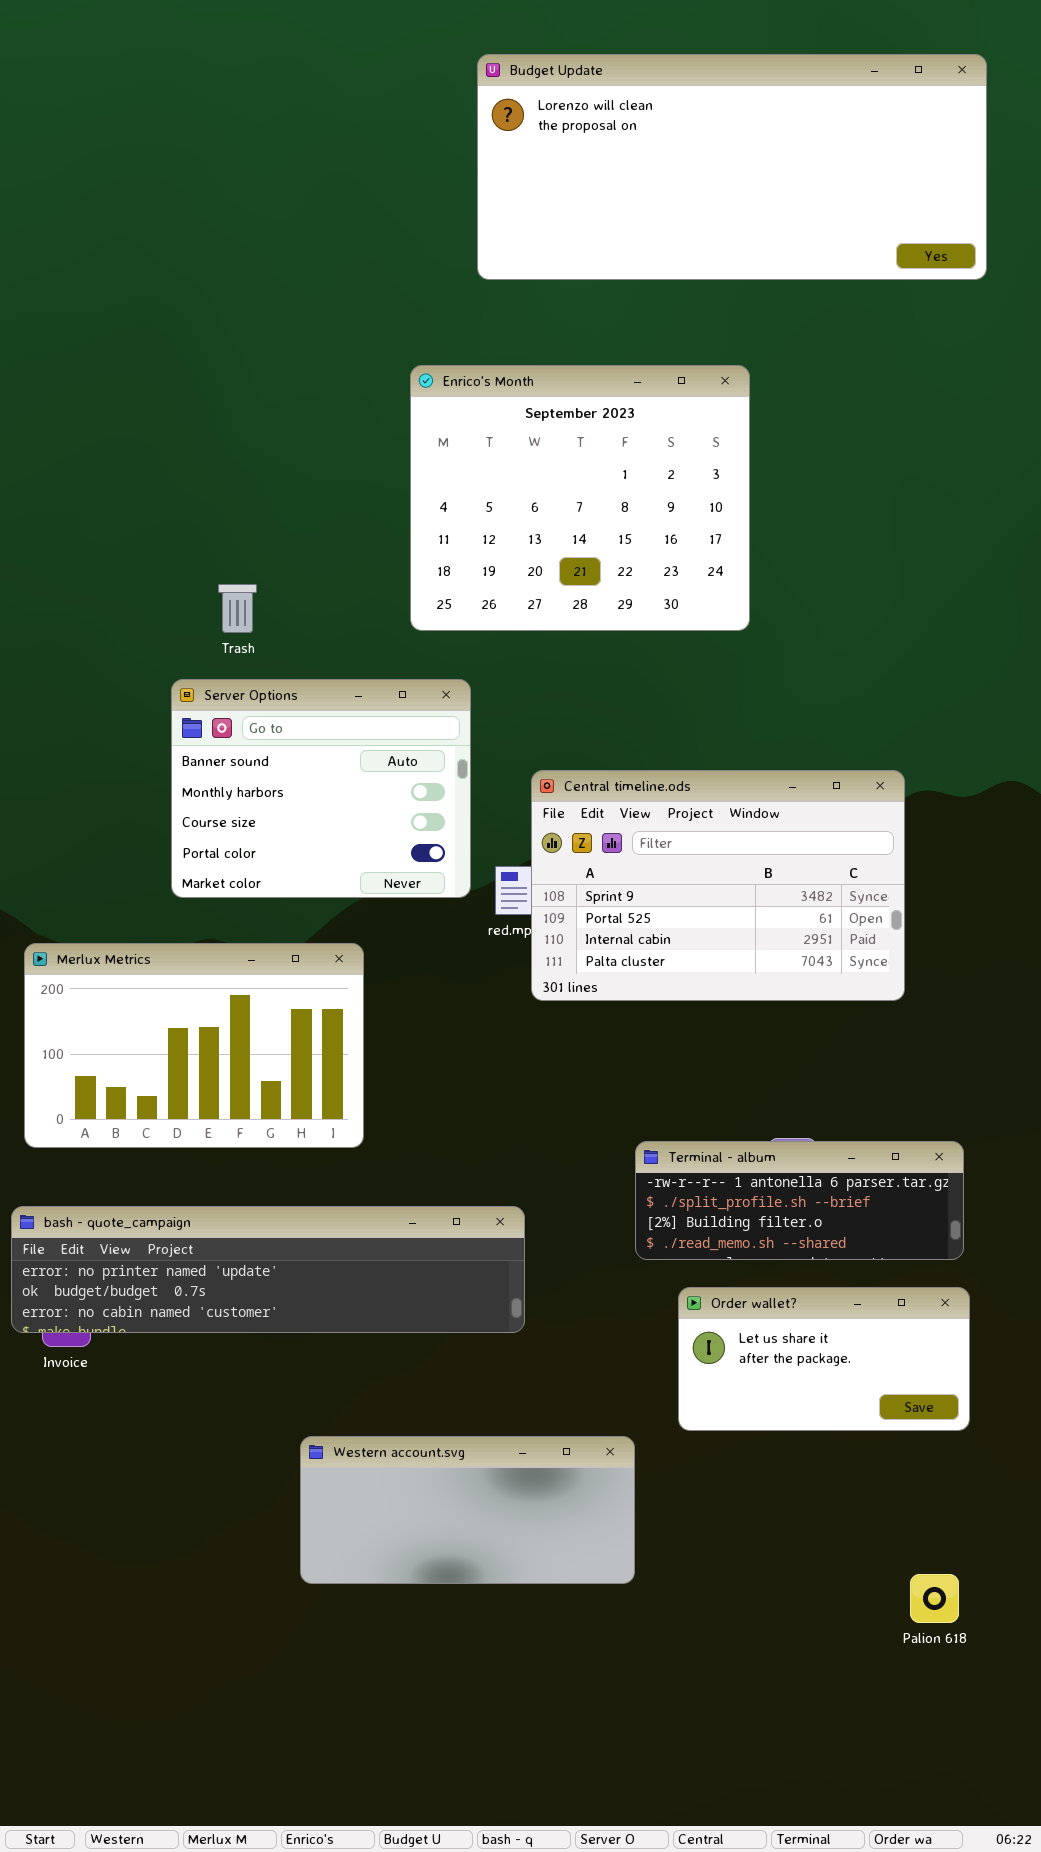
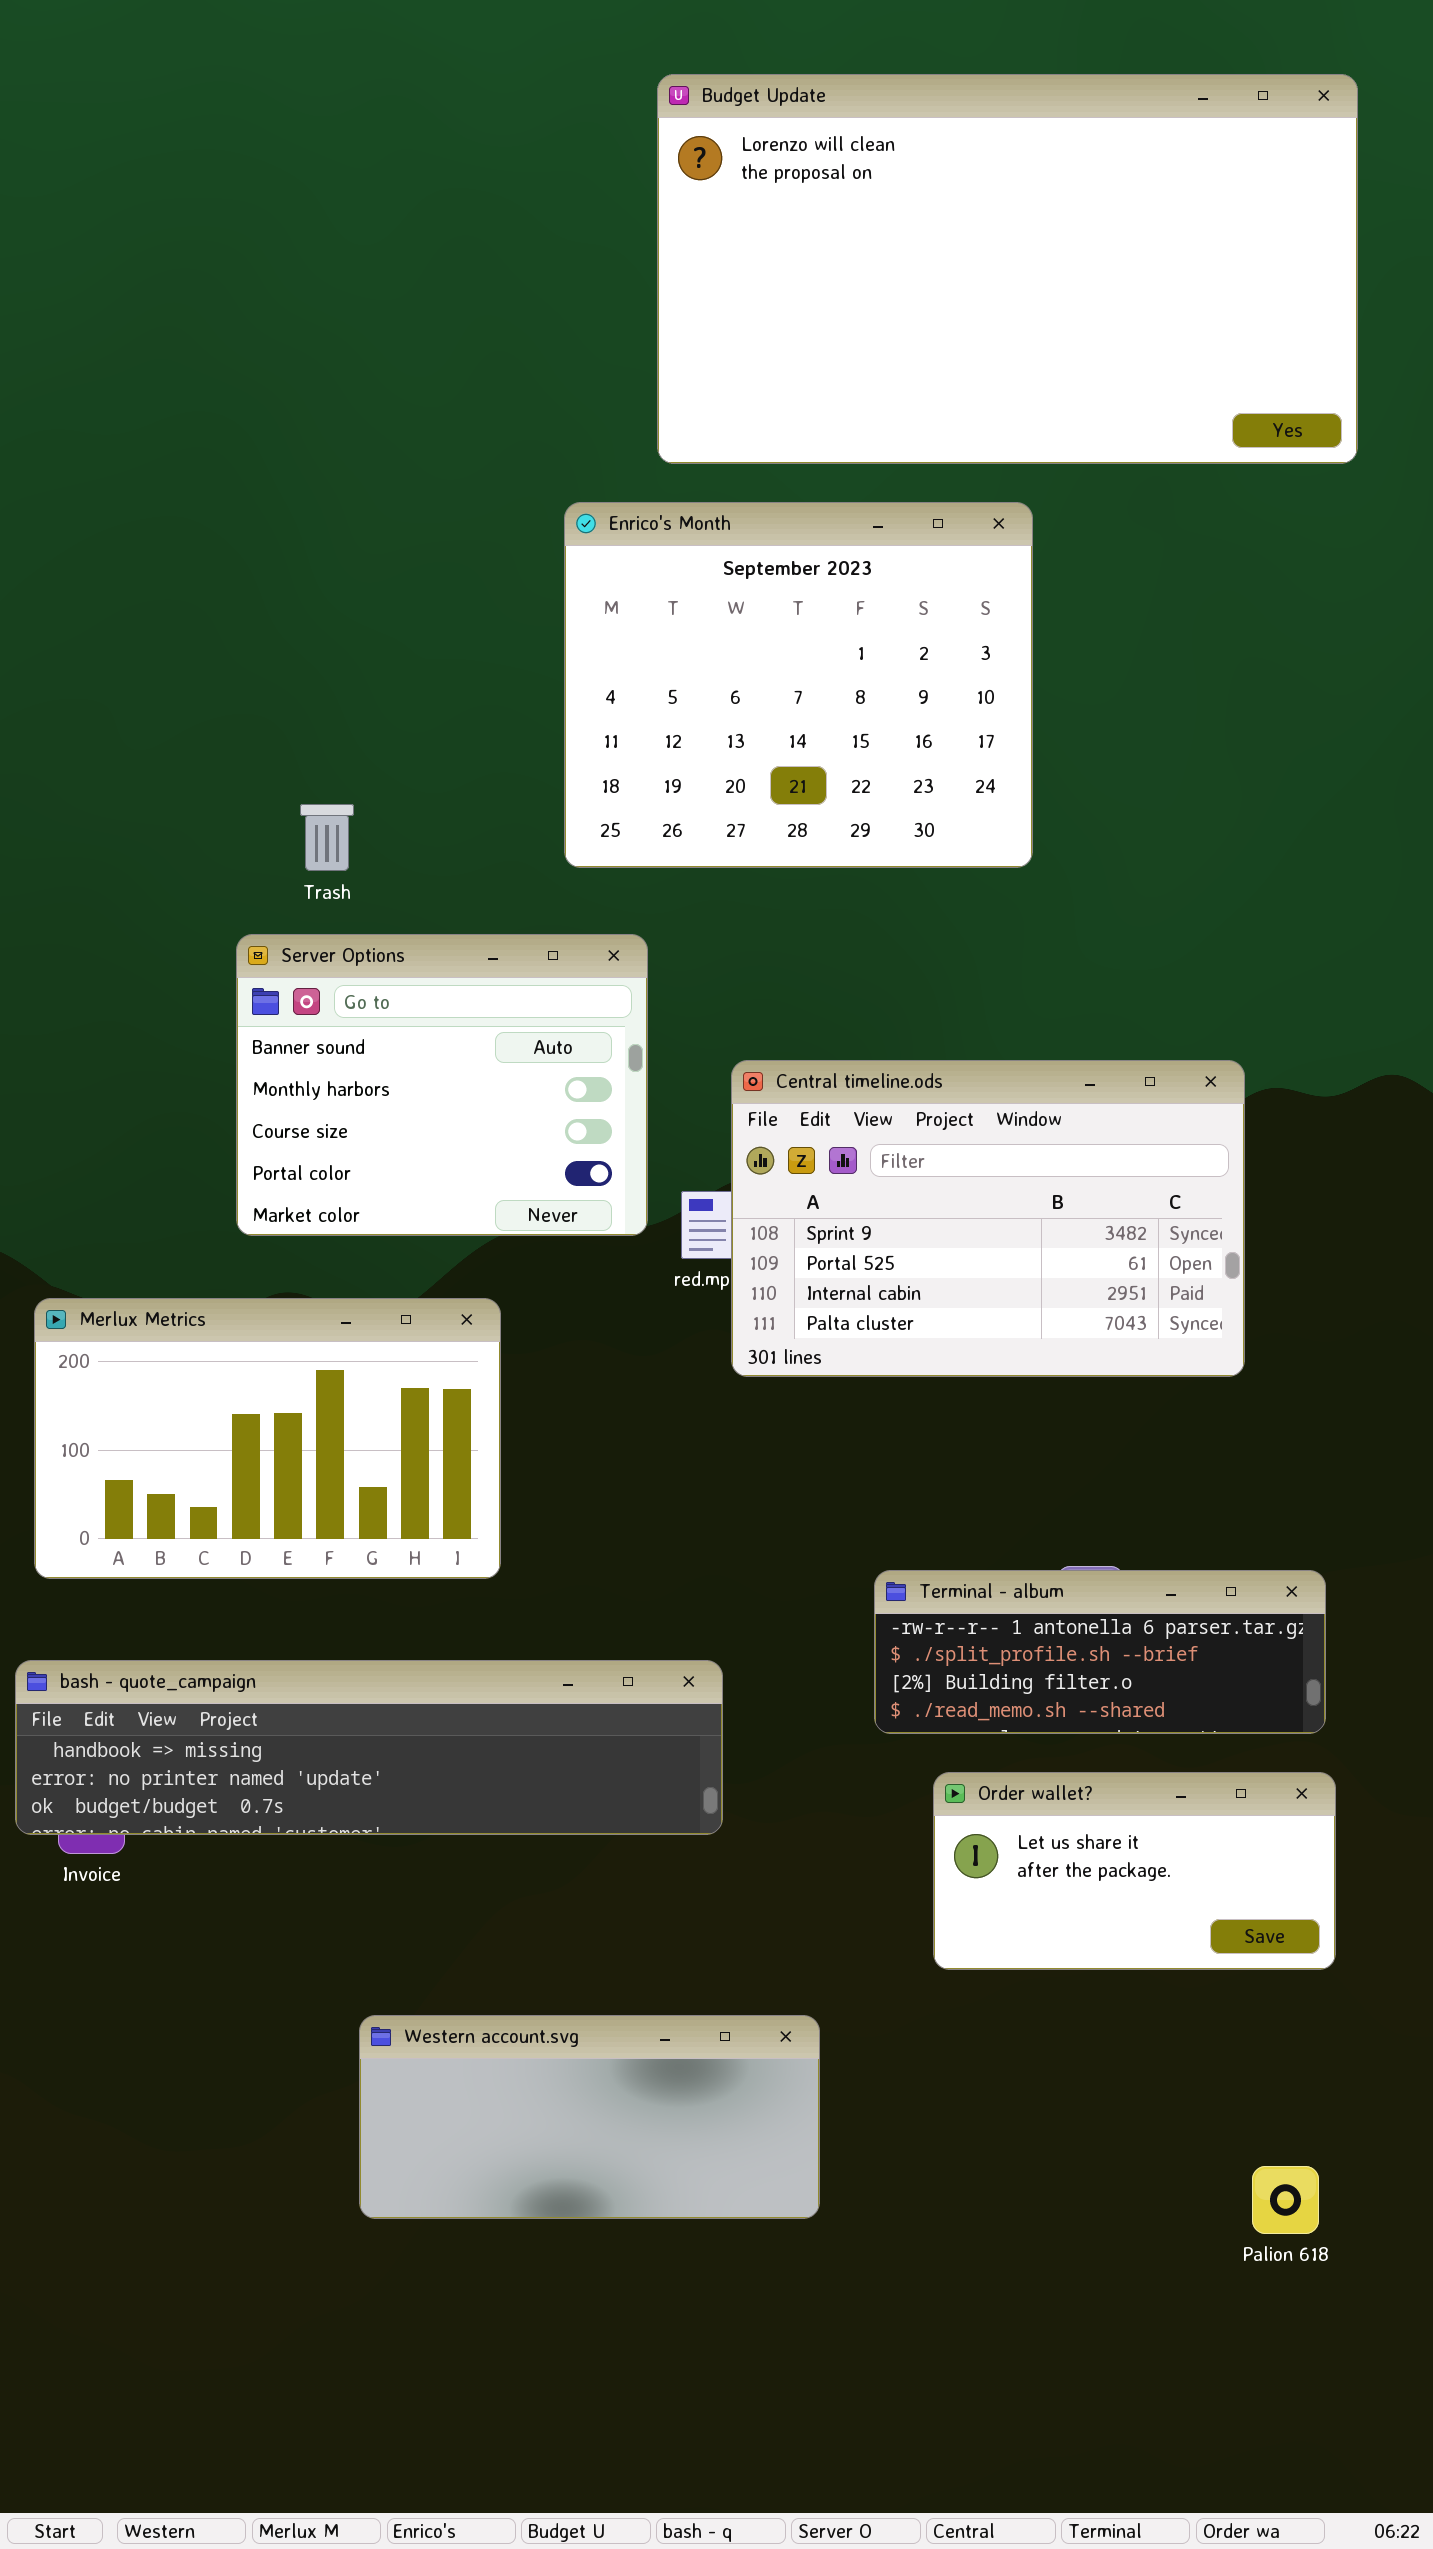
Budget Update: [477,54,987,280] -> [657,74,1358,464], resized
bash - quote_campaign: [11,1206,525,1333] -> [15,1660,723,1835], scrolled up 1 row
Western account.svg: [300,1436,635,1584] -> [359,2015,820,2219], moved

